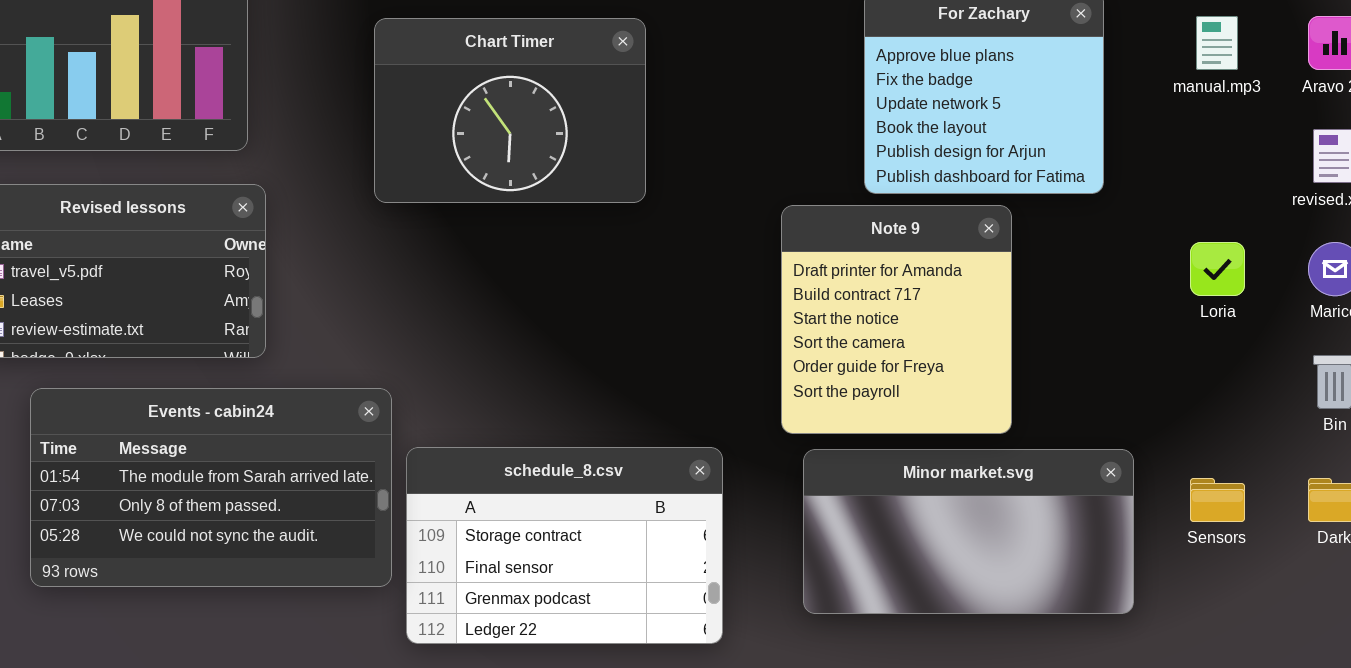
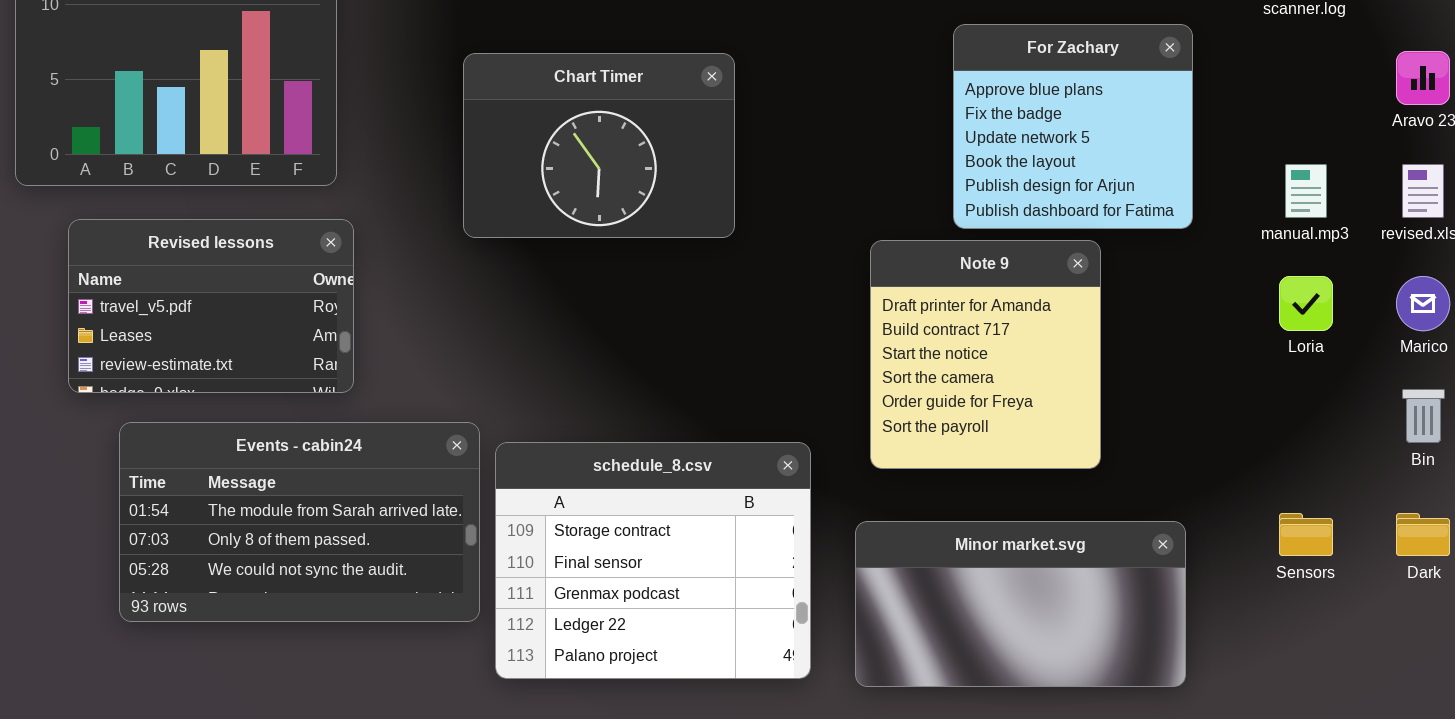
manual.mp3: [1196,16,1238,70] -> [1285,164,1327,218], moved
schedule_8.csv: [406,447,723,644] -> [495,442,811,679], resized
Minor market.svg: [803,449,1134,614] -> [855,521,1186,687], moved

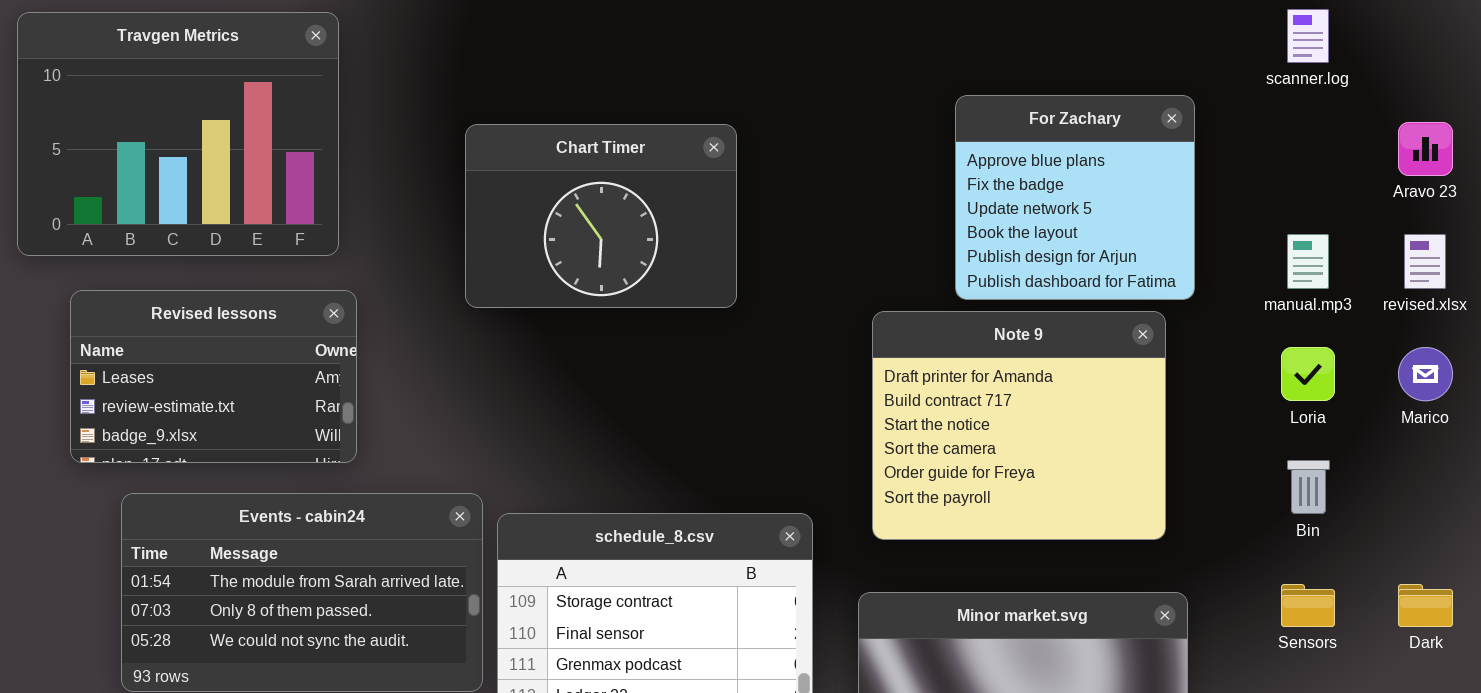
Revised lessons: [68,219,354,393] -> [70,290,357,463], scrolled down 1 row
Note 9: [870,240,1101,469] -> [872,311,1166,540], resized
Bin: [1402,389,1445,443] -> [1287,460,1330,514], moved

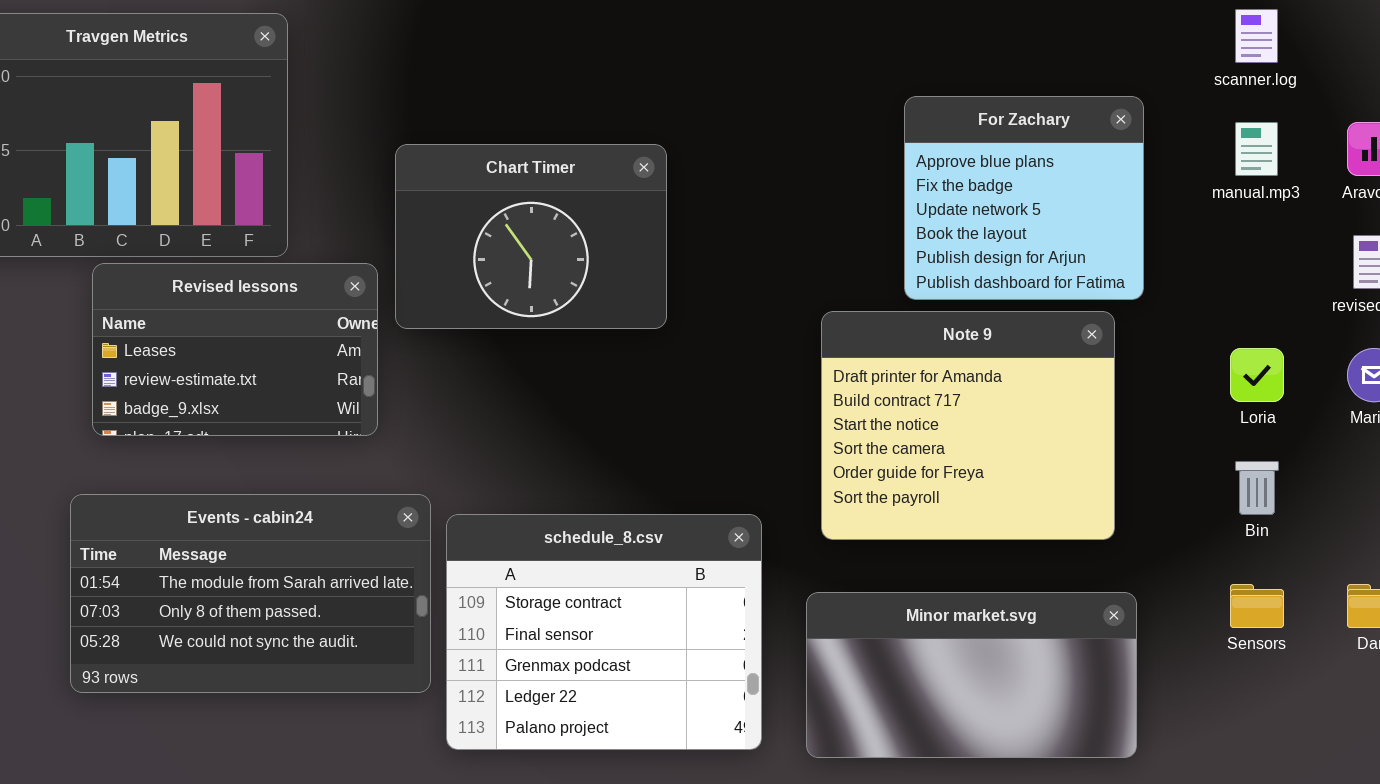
Chart Timer: [465,124,737,308] -> [395,144,667,329], moved
manual.mp3: [1287,234,1329,289] -> [1235,122,1278,176], moved
Revised lessons: [70,290,357,463] -> [92,263,378,436], moved

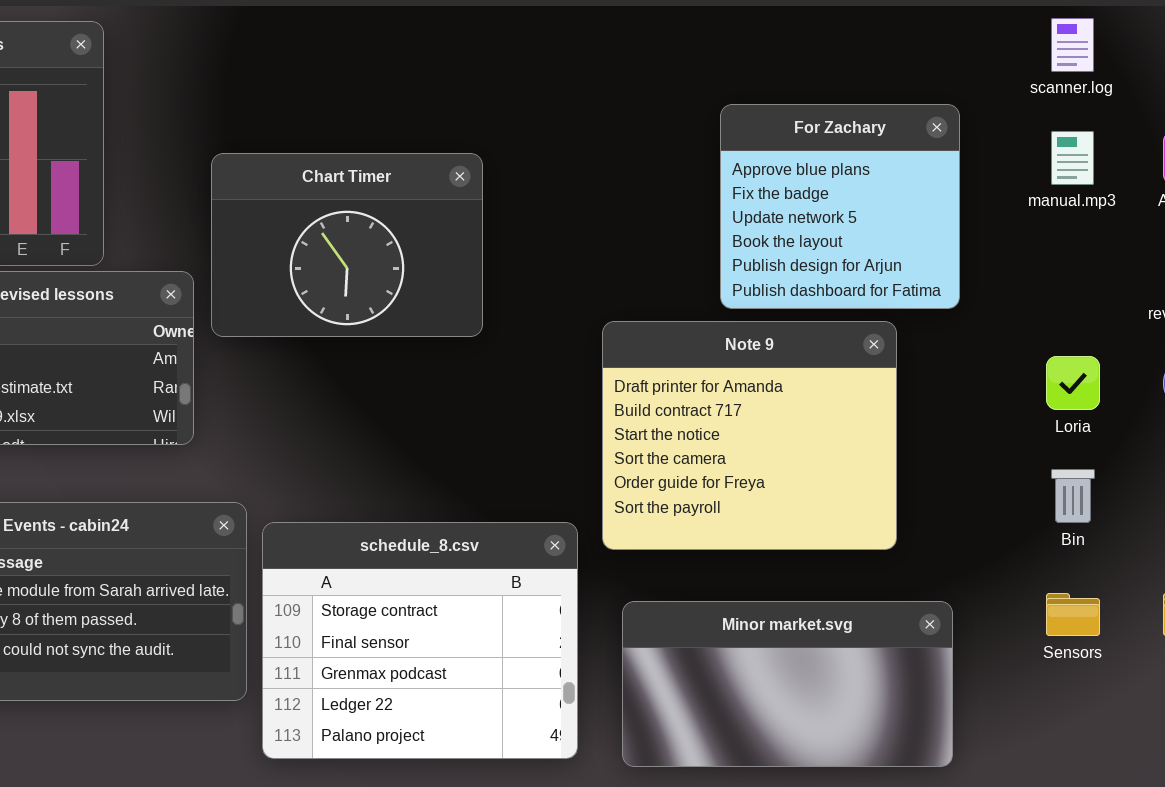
Note 9: [821,311,1115,540] -> [602,321,897,550], moved

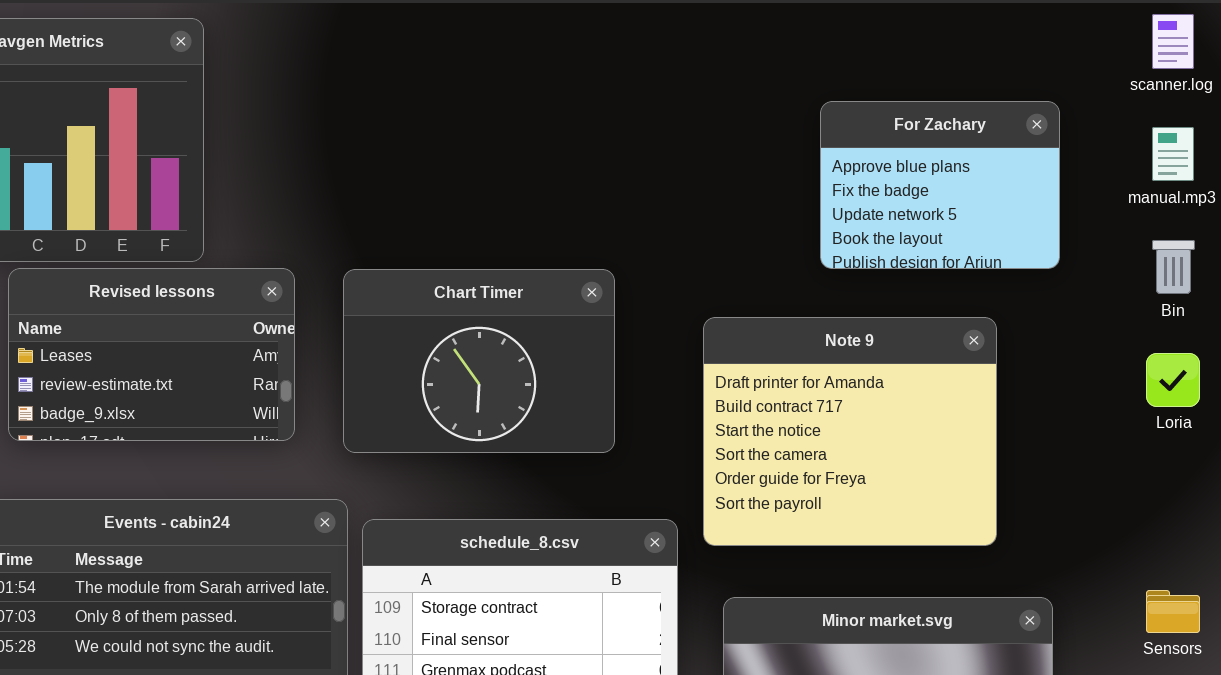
For Zachary: [720,104,960,309] -> [820,101,1060,269], resized
Chart Timer: [211,153,483,337] -> [343,269,615,453], moved
Bin: [1051,469,1095,523] -> [1152,240,1195,294], moved

